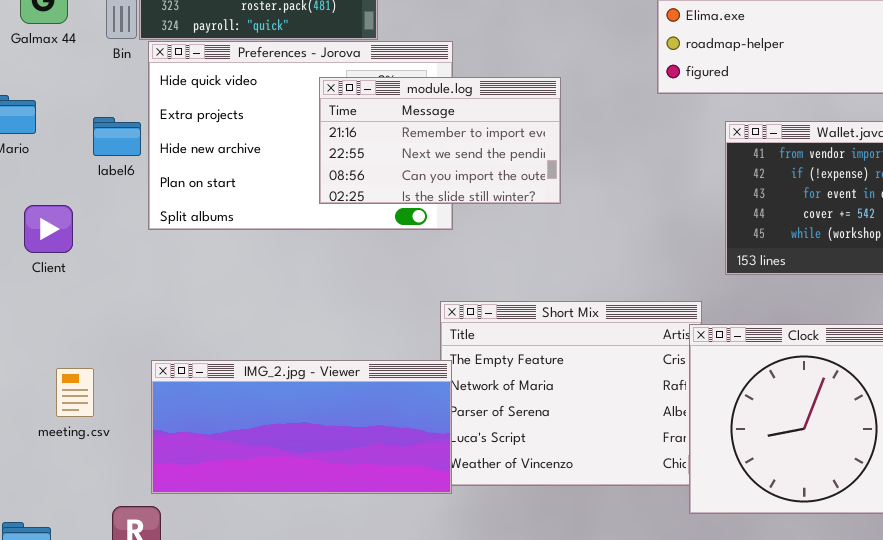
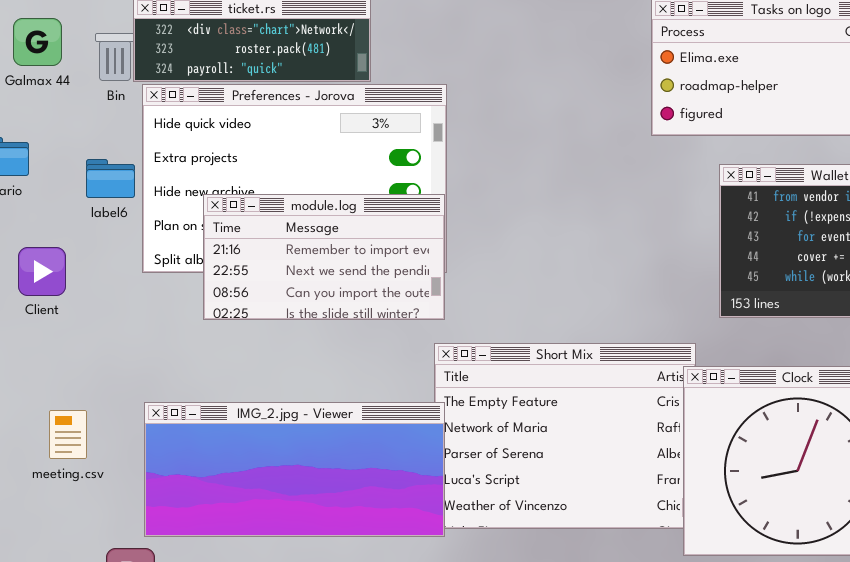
module.log: [319,77,561,204] -> [203,194,445,320], moved

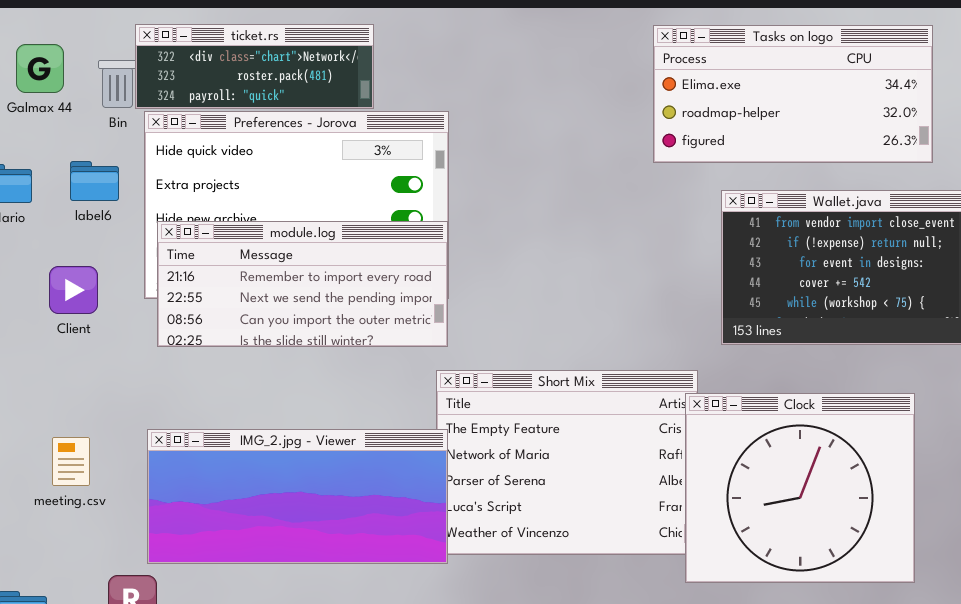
label6: [86,159,135,198] -> [70,161,119,201], moved
module.log: [203,194,445,320] -> [157,221,448,347], resized
Client: [18,247,66,296] -> [49,266,98,314], moved

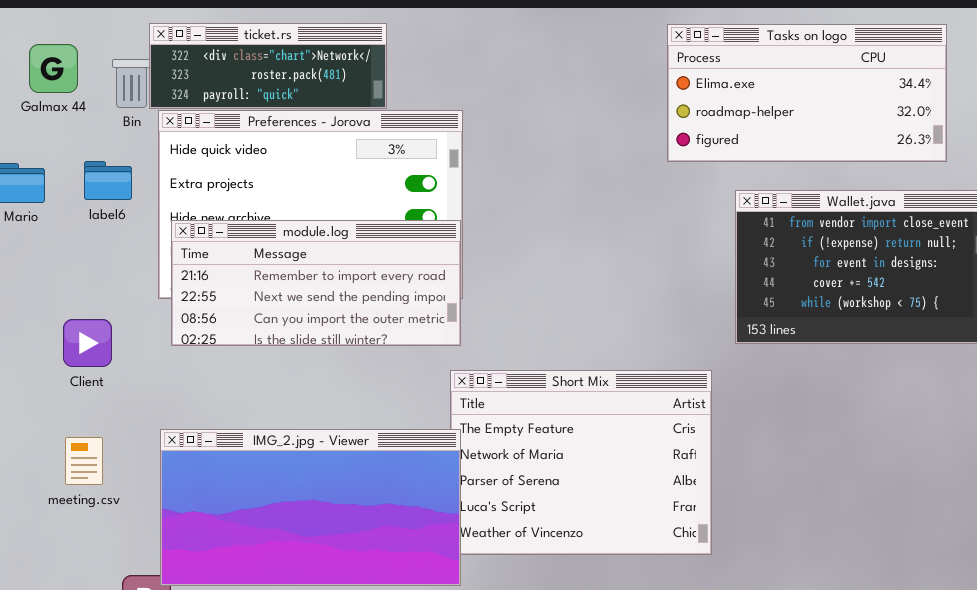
Client: [49,266,98,314] -> [63,319,112,367], moved
Clock: [685,393,915,583] -> none, closed
IMG_2.jpg - Viewer: [147,429,448,564] -> [160,429,461,586], resized

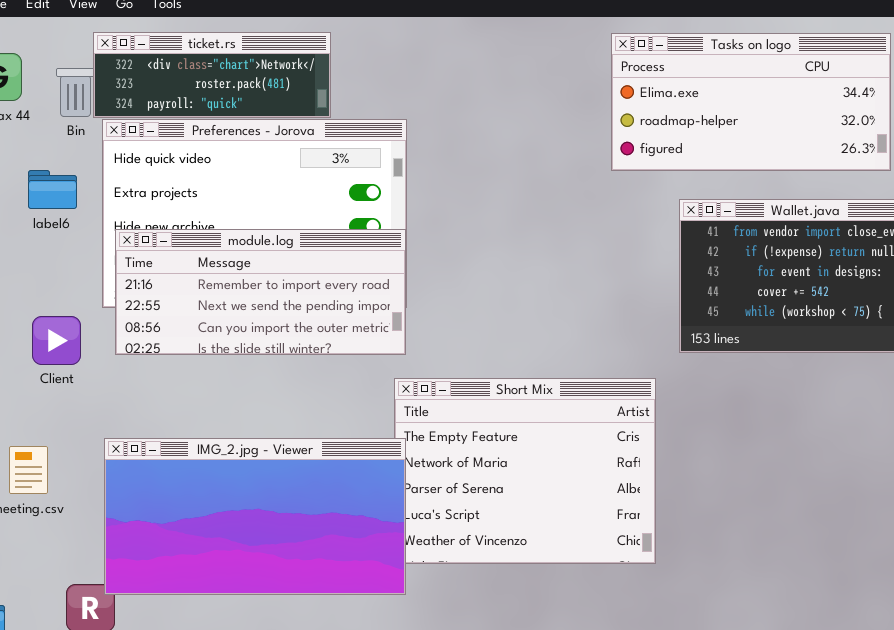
Client: [63,319,112,367] -> [32,316,81,365], moved

